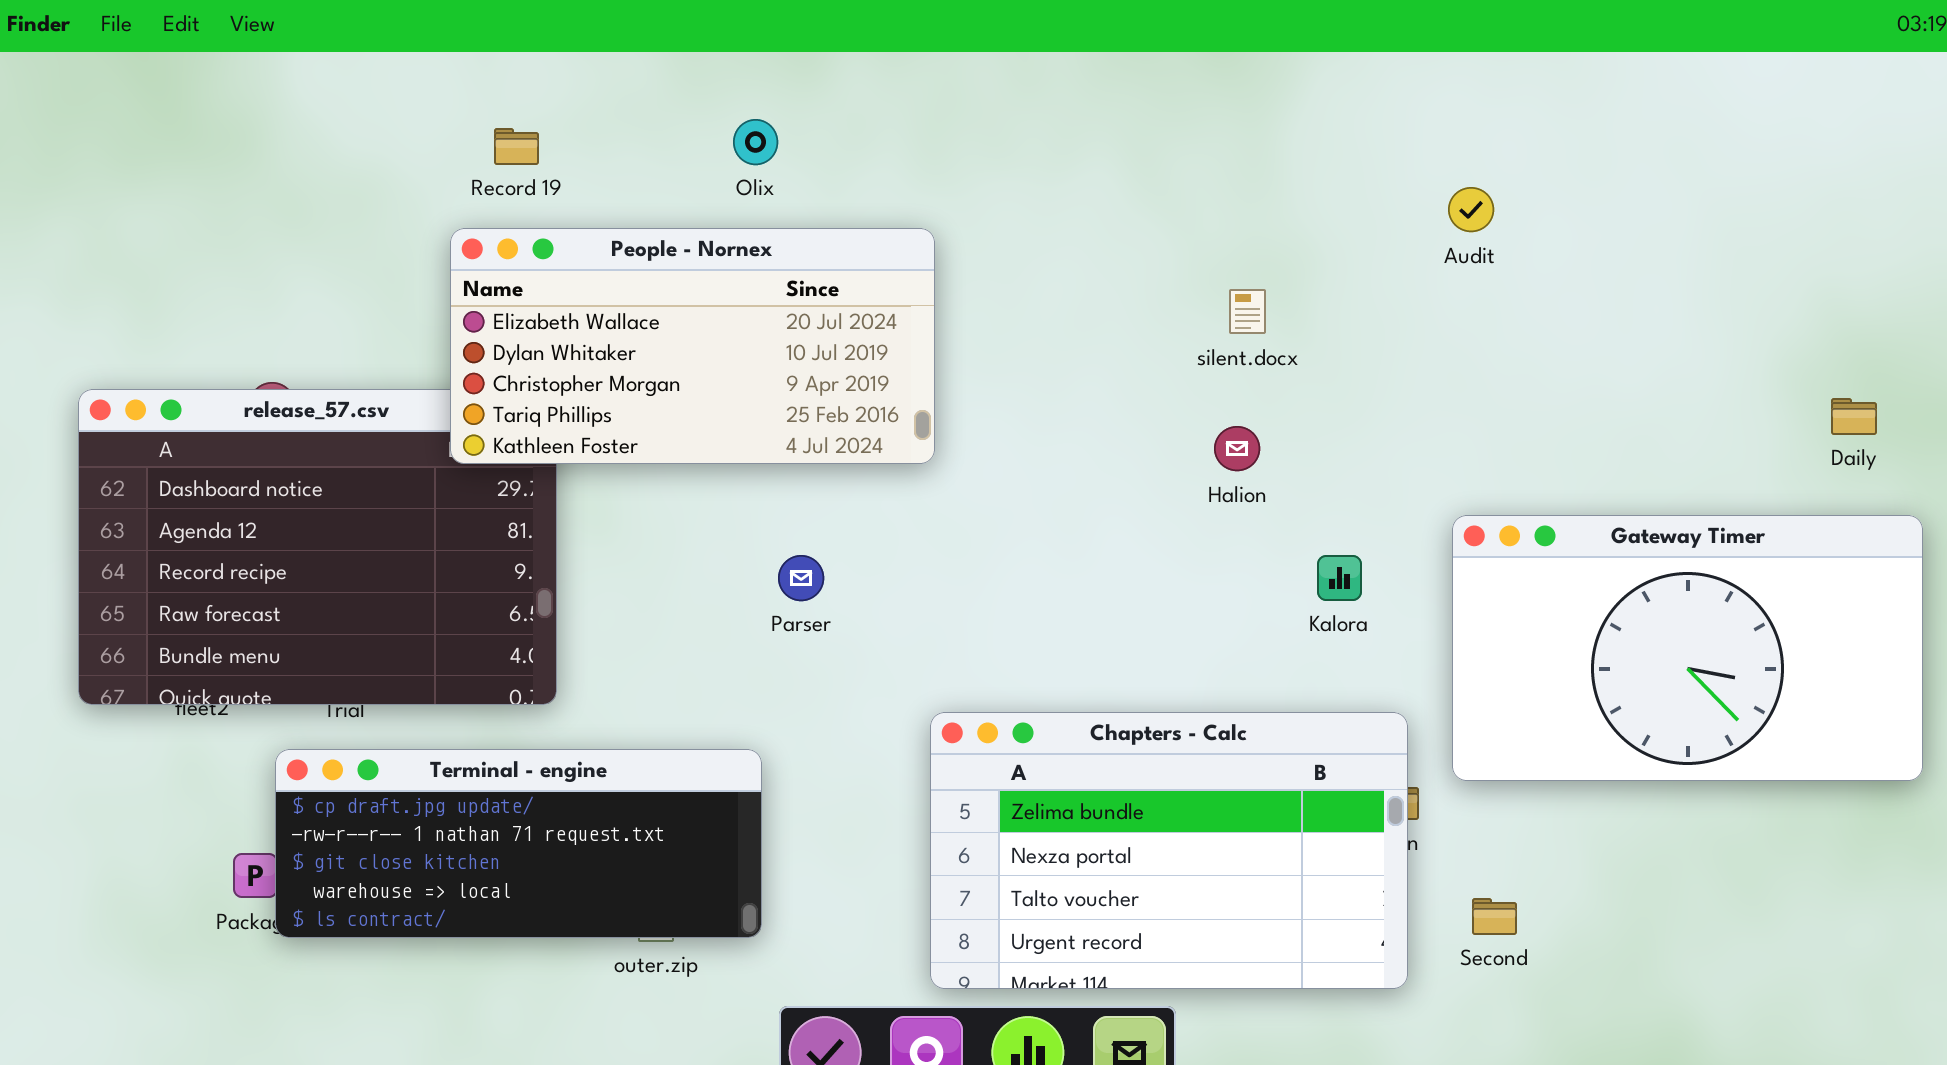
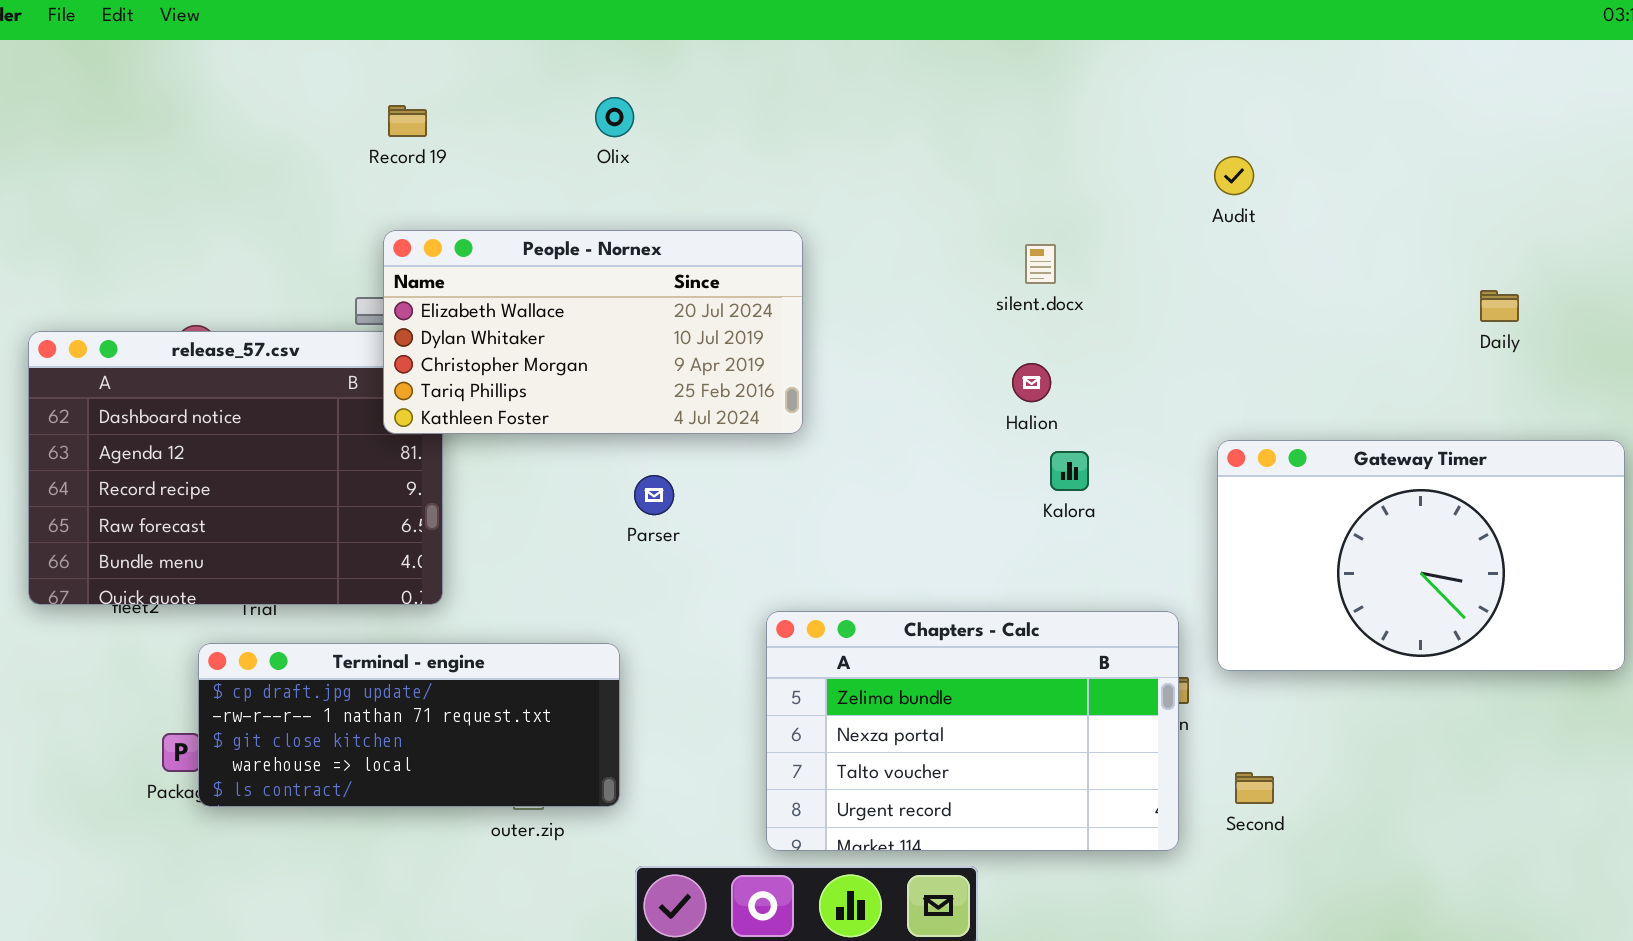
People - Nornex: [450,228,935,464] -> [383,230,803,434], moved
Daily: [1831,398,1877,435] -> [1480,290,1519,322], moved
Kalora: [1317,555,1362,601] -> [1050,451,1089,491], moved

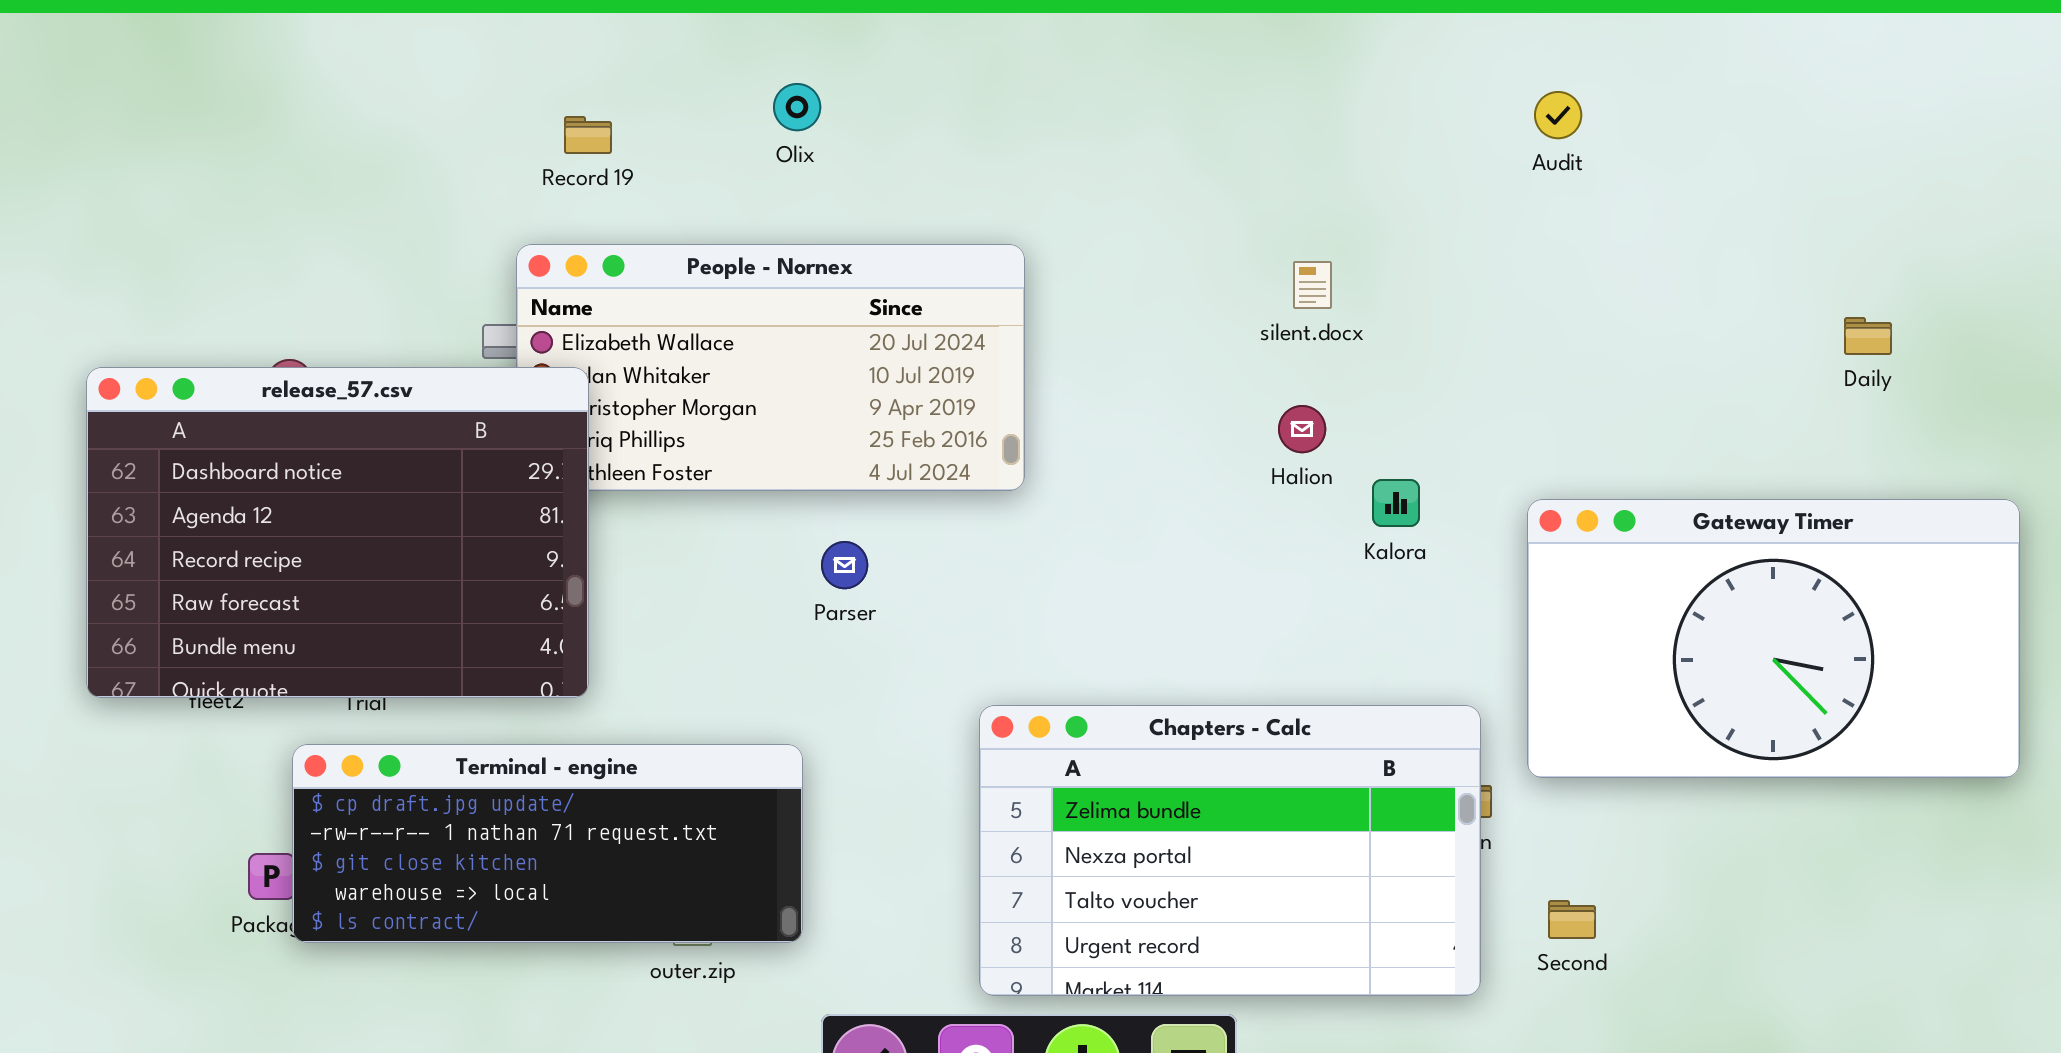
Record 19: [388,105,427,137] -> [564,116,612,154], moved
Audit: [1214,156,1254,195] -> [1534,91,1582,139], moved
release_57.csv: [28,331,443,605] -> [86,367,589,698], raised
Kalora: [1050,451,1089,491] -> [1372,479,1420,527], moved

